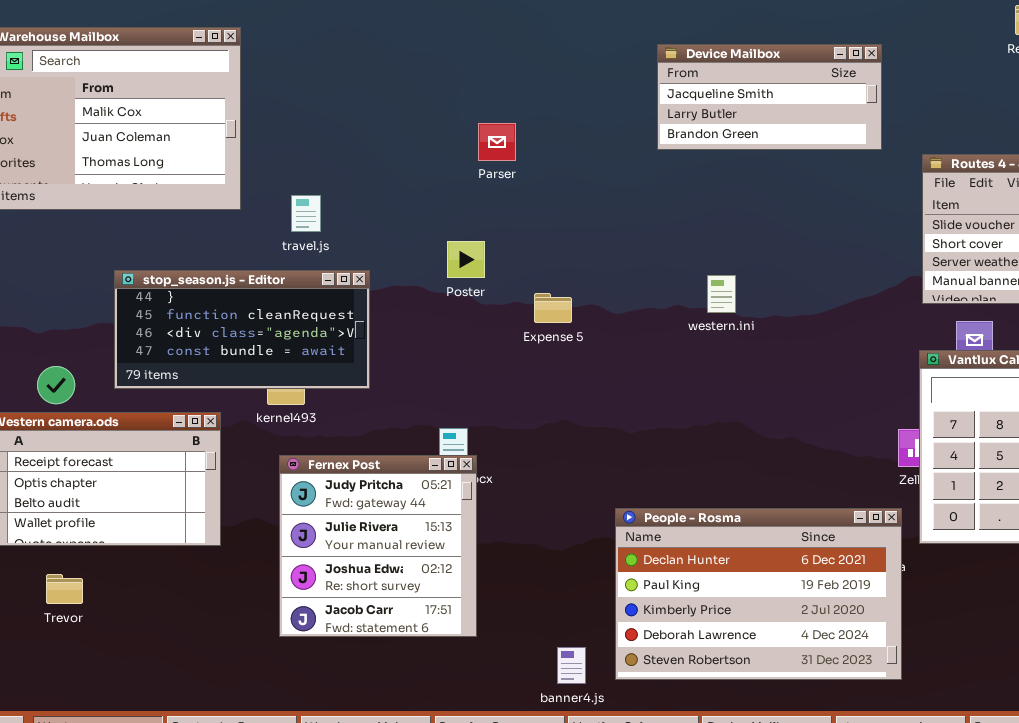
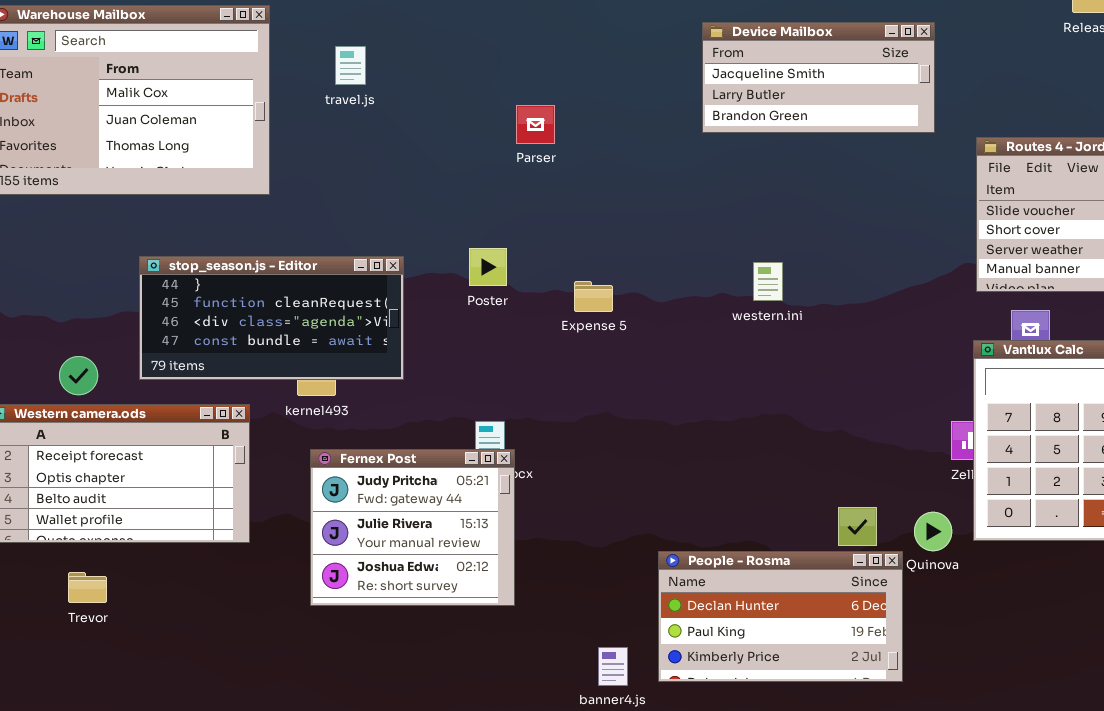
travel.js: [291,195,321,232] -> [335,46,366,85], moved
Poster: [447,241,485,278] -> [469,248,507,286], moved
Fernex Post: [279,455,477,637] -> [310,449,515,606], resized
People - Rosma: [615,508,902,680] -> [658,551,903,682], resized

